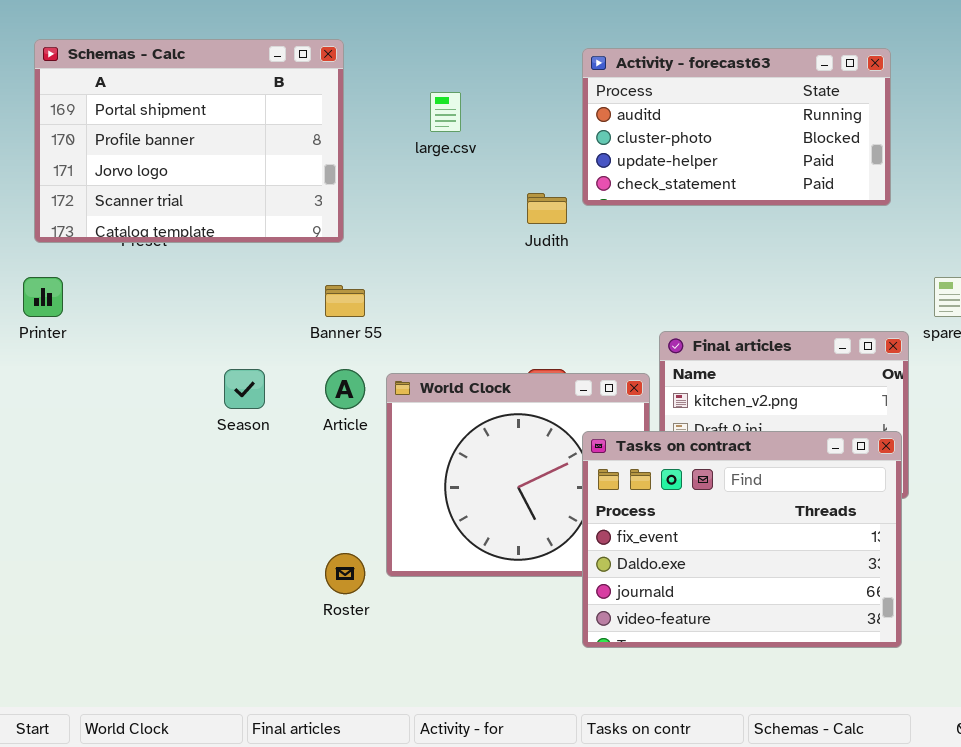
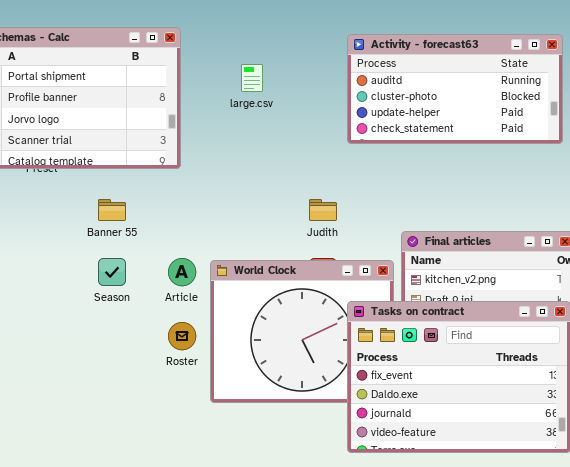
Judith: [527,193,567,224] -> [309,199,337,221], moved
Banner 55: [325,285,365,317] -> [98,199,126,221], moved
Roster: [325,553,365,594] -> [168,322,196,350], moved

